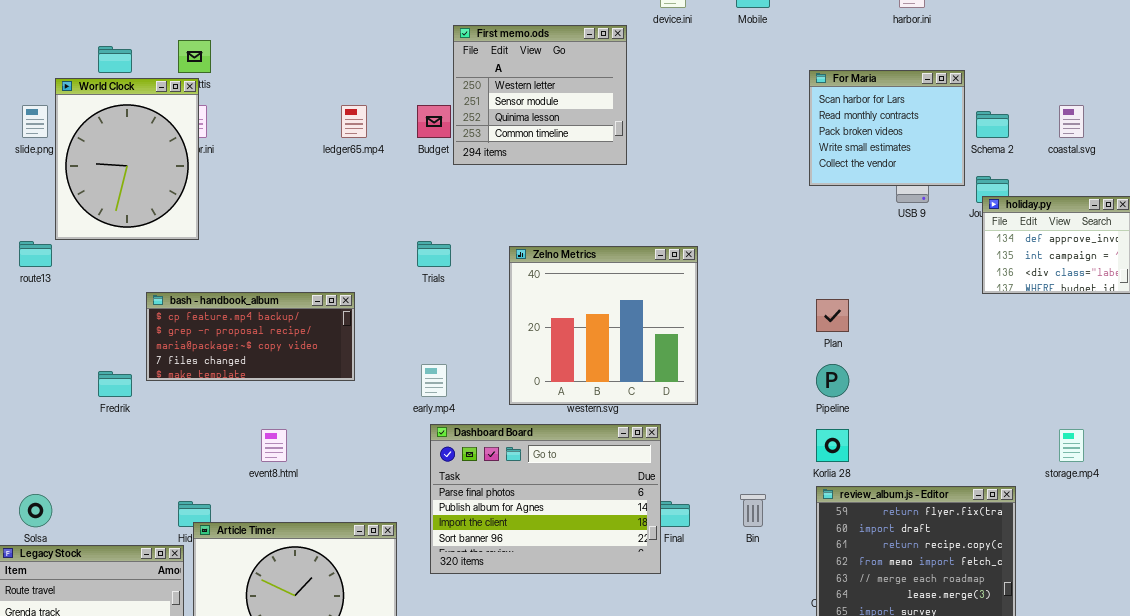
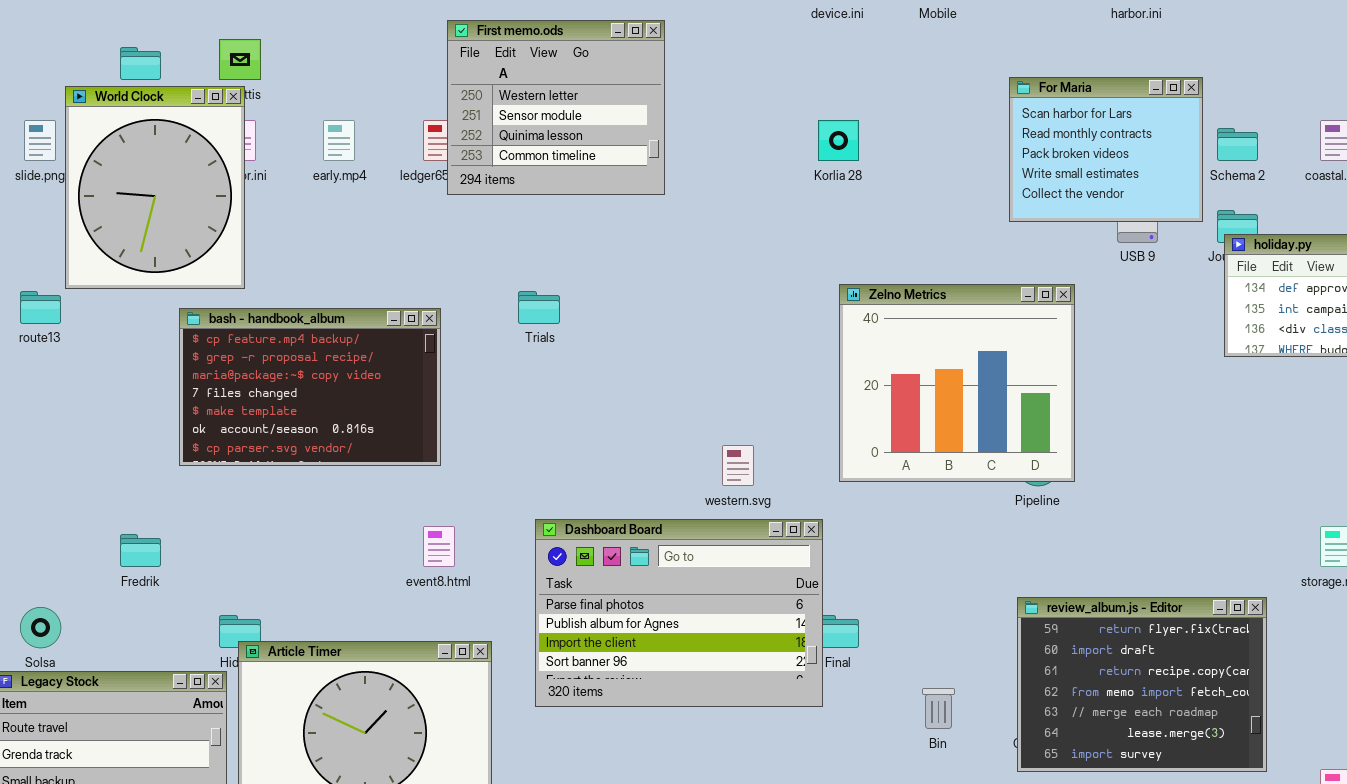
First memo.ods: [453,25,627,165] -> [447,20,665,195], moved
Zelno Metrics: [509,246,698,405] -> [839,284,1075,482], moved
bash - handbook_album: [146,292,355,381] -> [179,308,441,466], resized
early.mp4: [421,364,447,397] -> [323,120,355,161], moved
Fredrik: [98,371,132,397] -> [120,534,161,567], moved
event8.html: [261,429,287,462] -> [423,526,455,567], moved
Korlia 28: [816,429,849,462] -> [818,120,859,161], moved
Bin: [740,494,766,527] -> [922,688,955,729], moved

